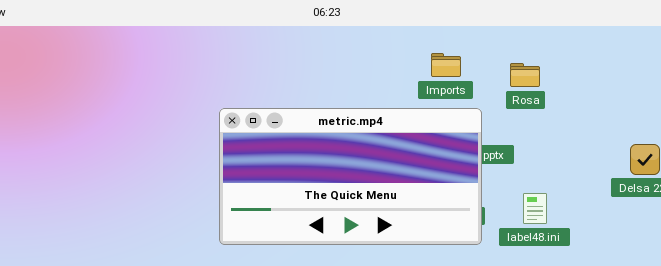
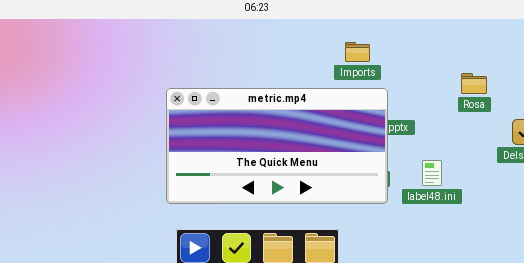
Rosa: [510,63,540,87] -> [461,73,487,94], moved

